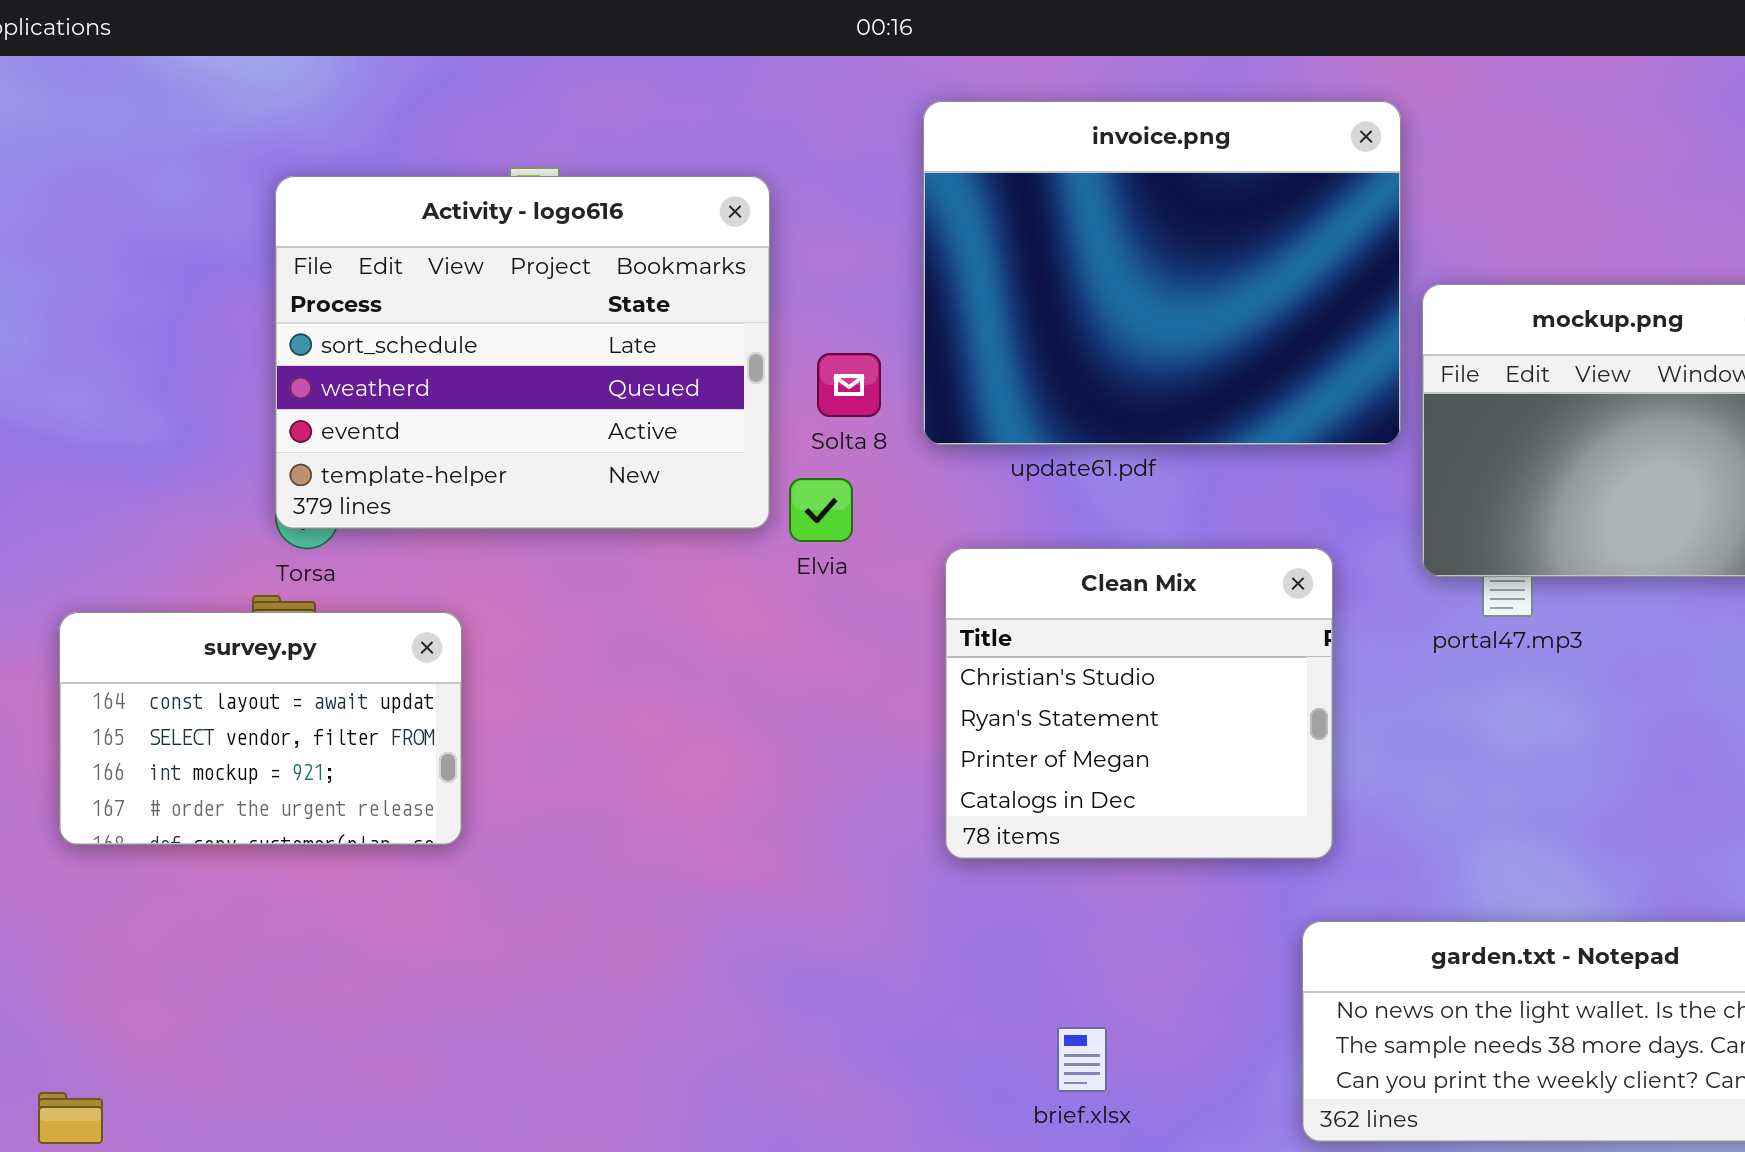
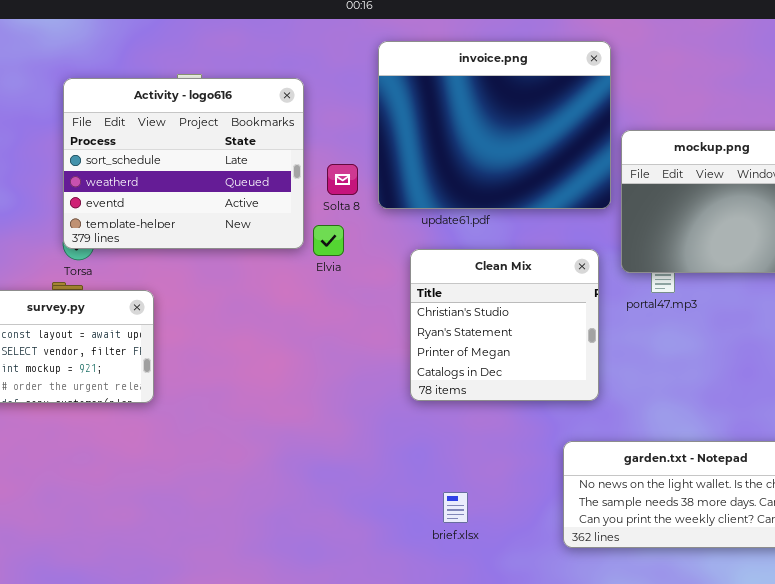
Clean Mix: [945,548,1333,859] -> [410,249,599,401], moved

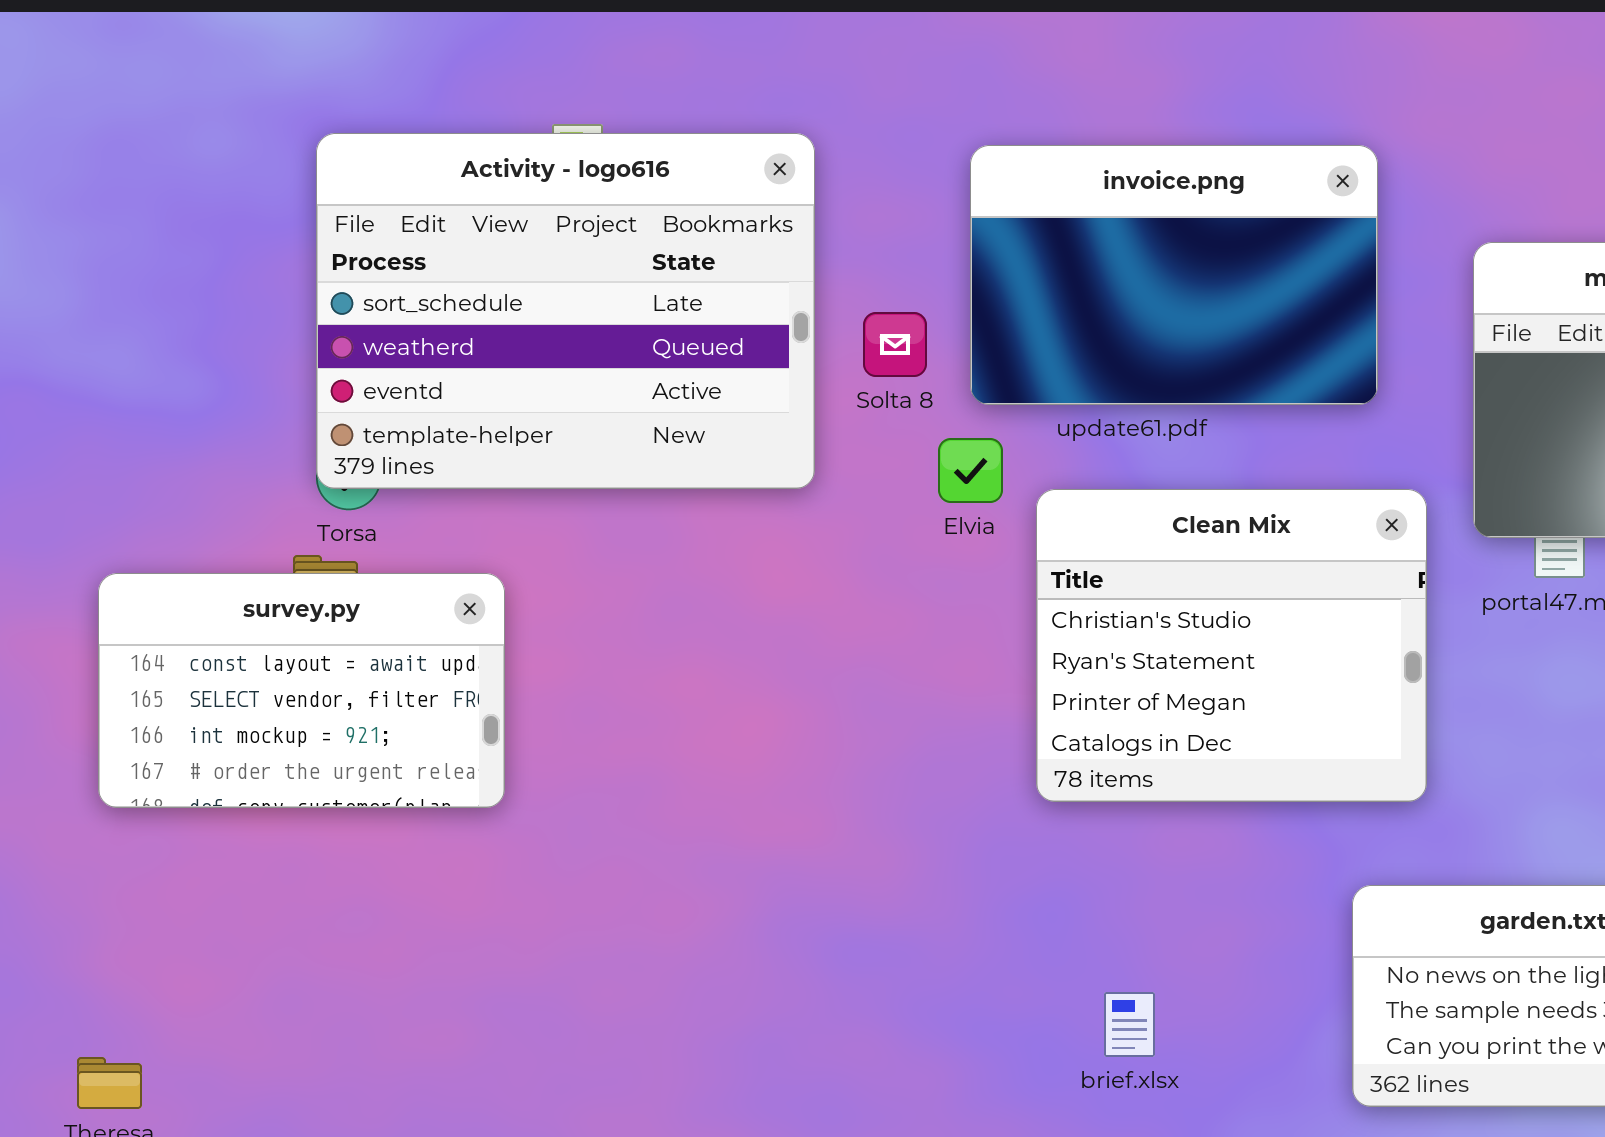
invoice.png: [378,41,611,209] -> [970,145,1378,405], resized
Elvia: [313,225,344,256] -> [938,438,1003,503], moved

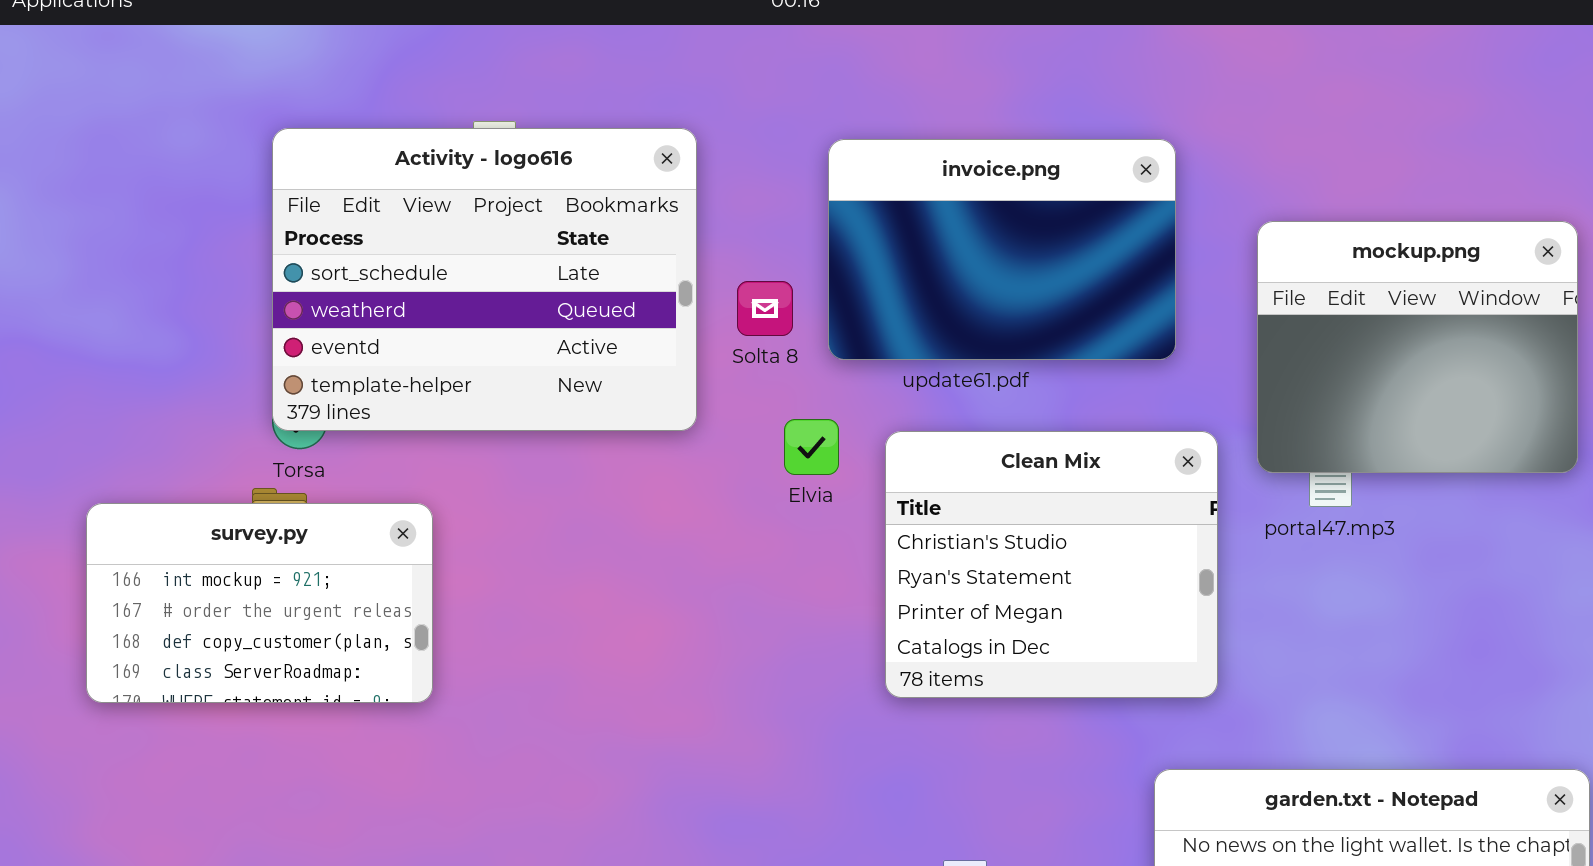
Elvia: [938,438,1003,503] -> [784,419,839,475], moved
survey.py: [98,573,505,808] -> [86,503,433,703], scrolled down 2 rows

